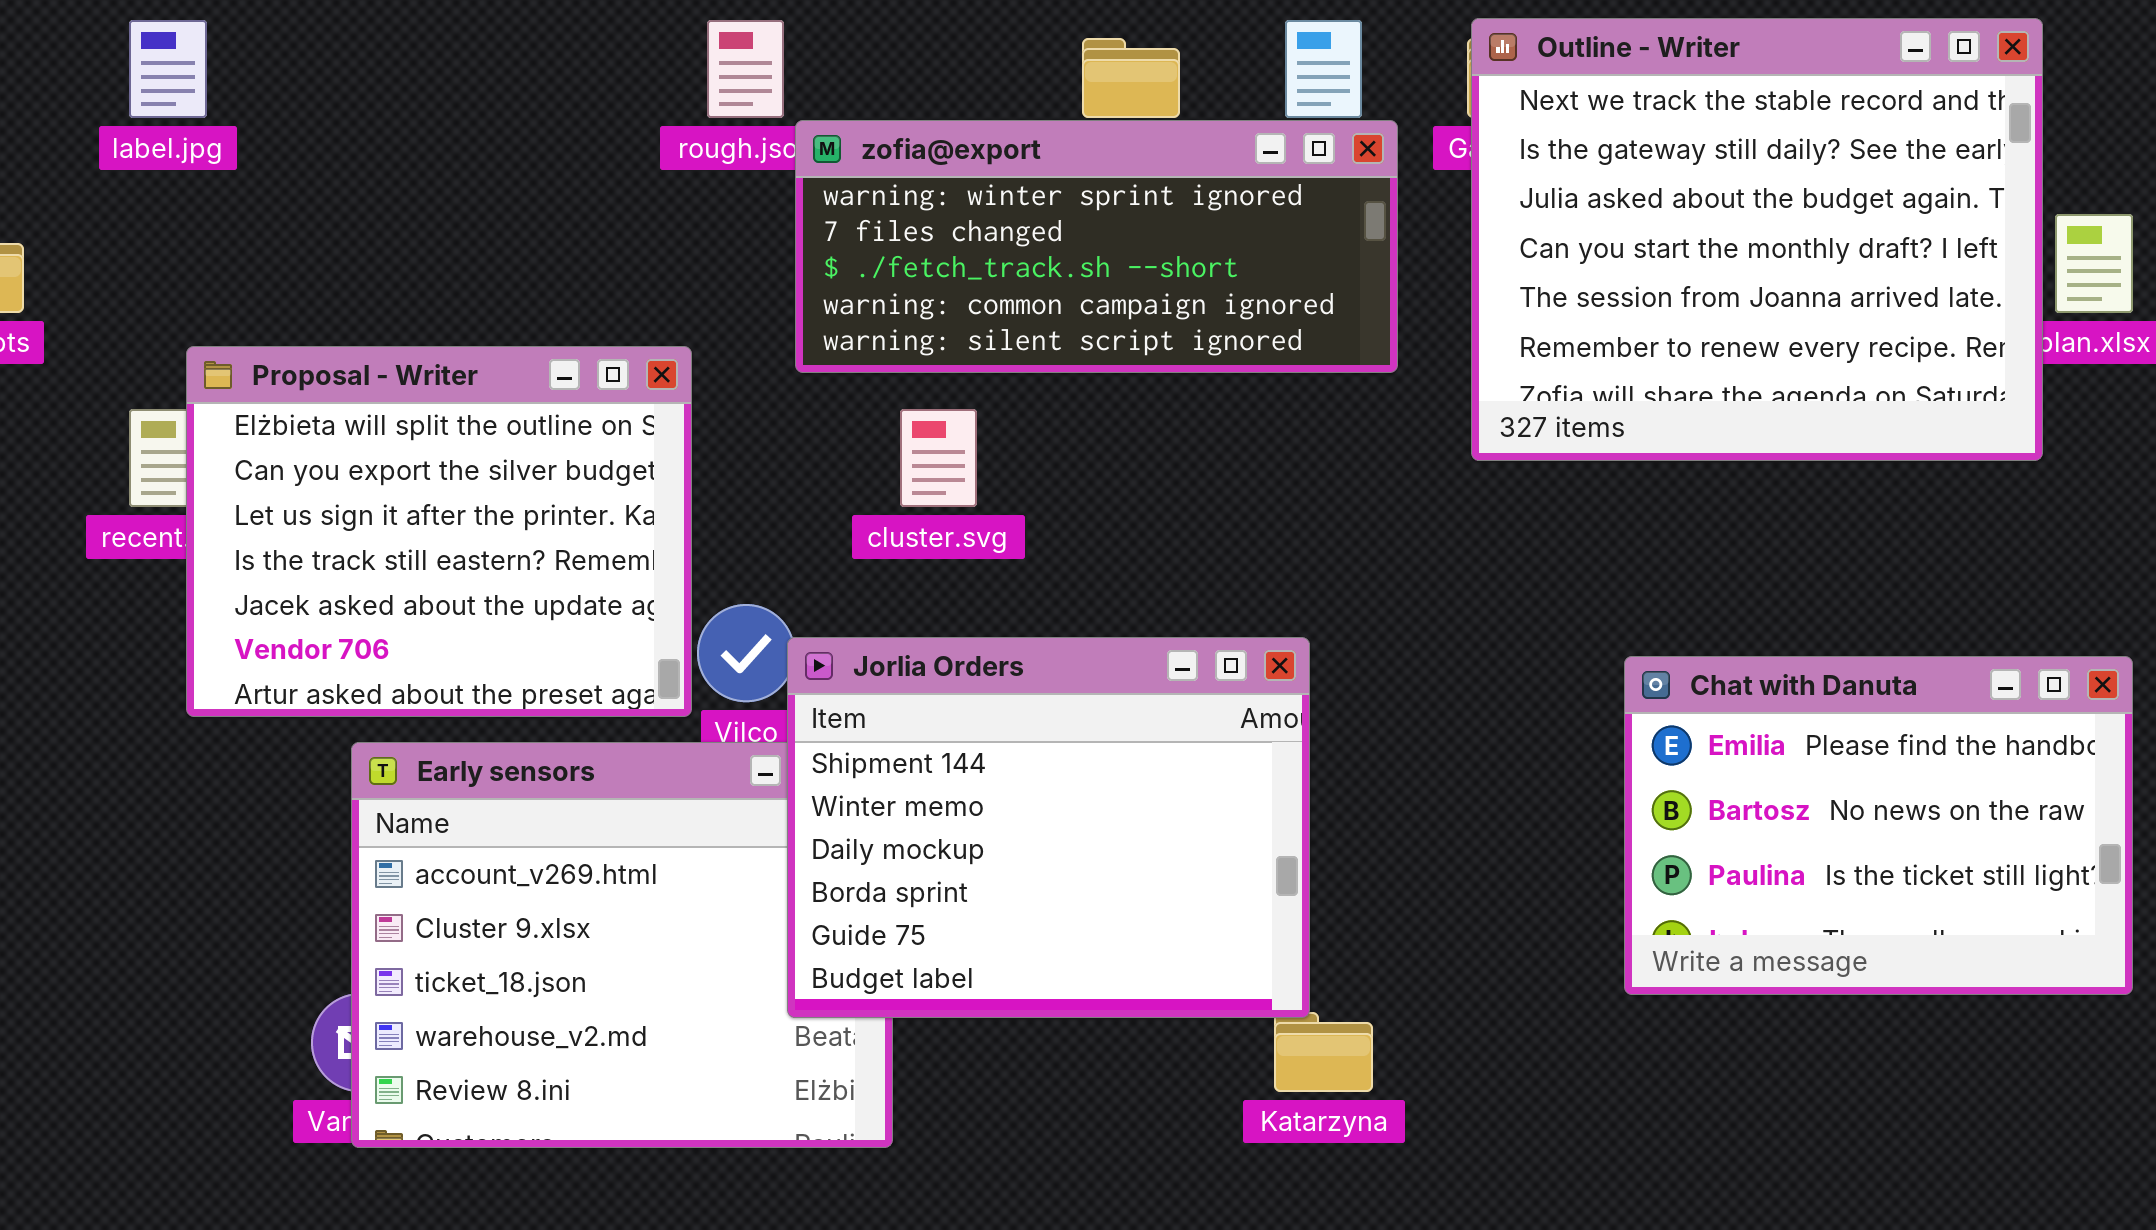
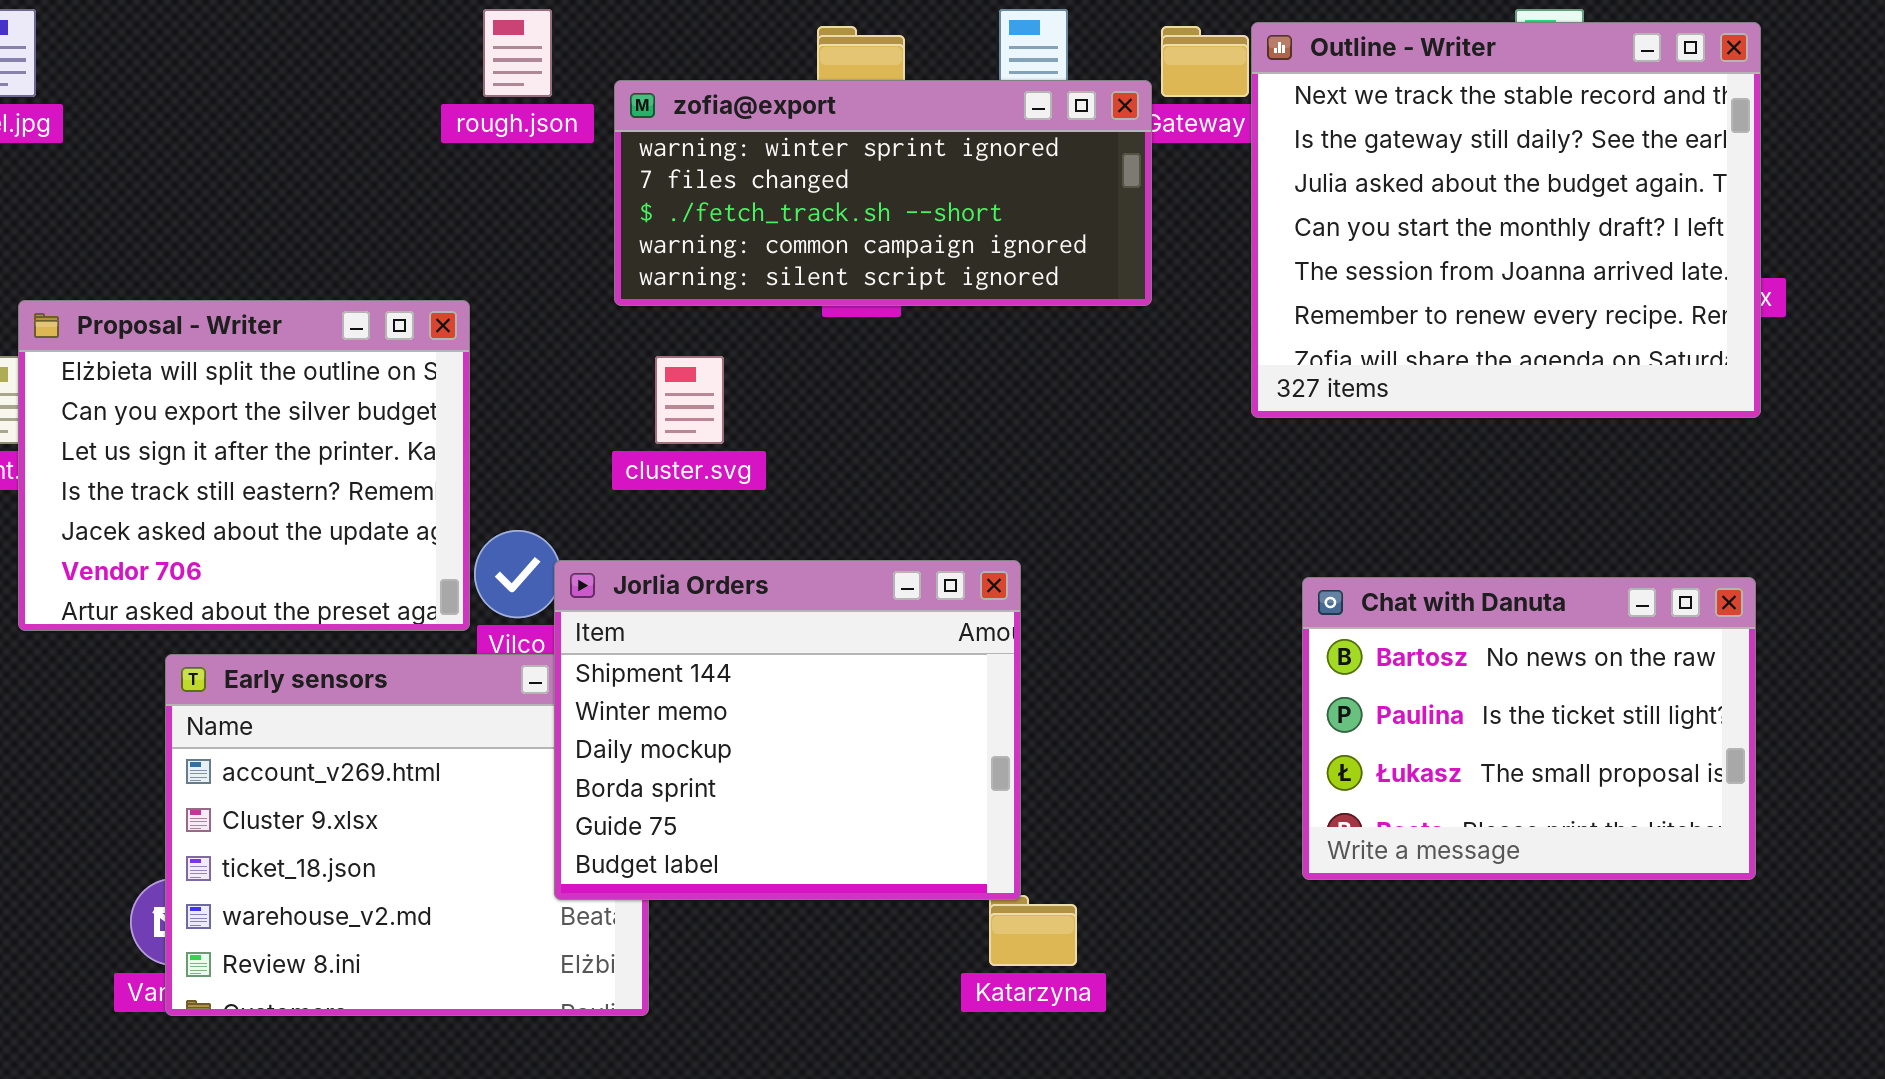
Outline - Writer: [1471,18,2043,461] -> [1251,22,1761,418], moved
zofia@export: [795,120,1398,373] -> [614,80,1152,306], moved
Chat with Danuta: [1624,656,2133,995] -> [1302,577,1756,880], scrolled down 1 row

